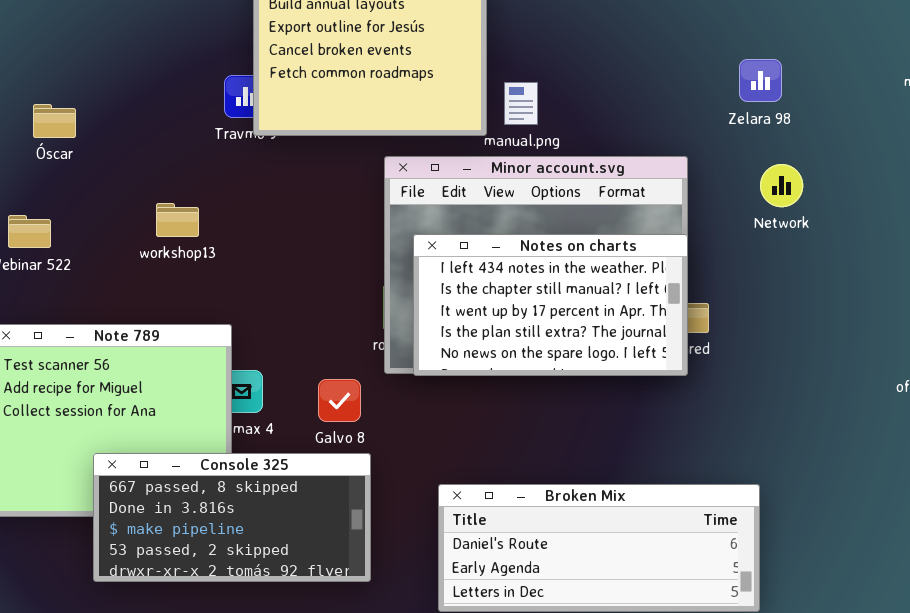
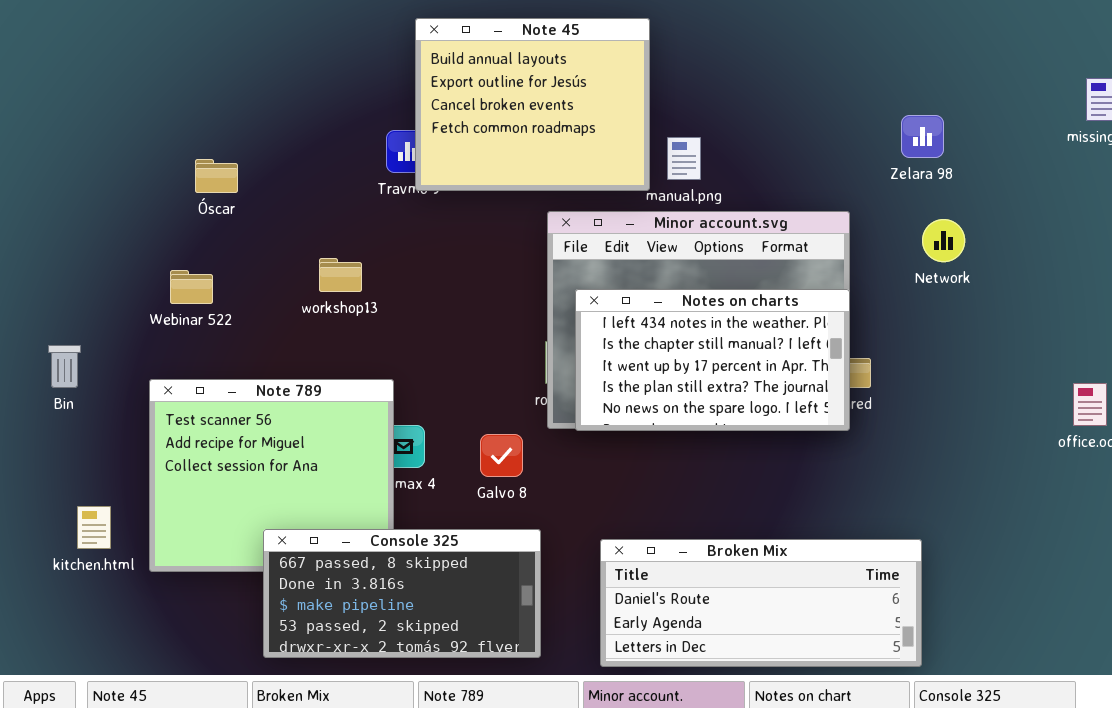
Console 325: [93,453,371,582] -> [263,529,541,658], moved

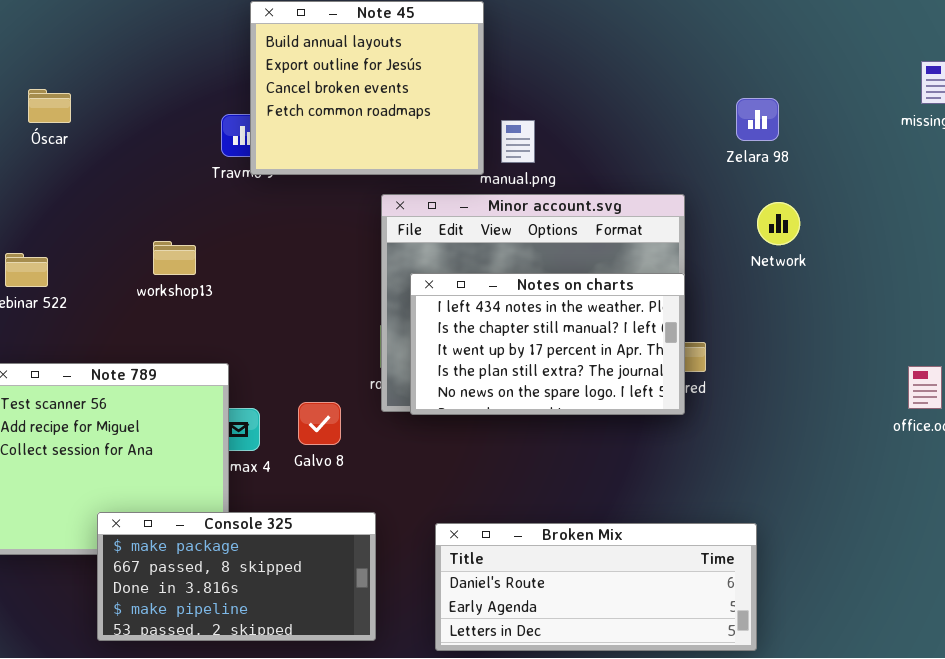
Óscar: [195,159,238,193] -> [28,89,71,123], moved
Galvo 8: [480,434,523,477] -> [298,402,341,445], moved
Console 325: [263,529,541,658] -> [97,512,376,641], scrolled up 1 row

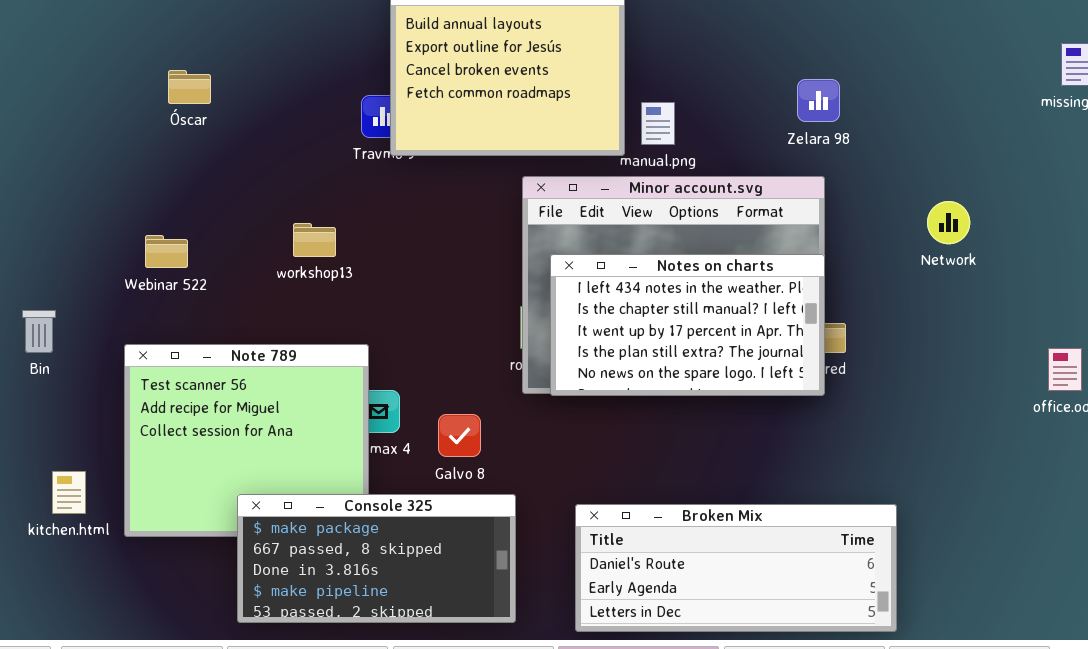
Zelara 98: [736,98,779,141] -> [797,79,840,122], moved
Network: [757,202,800,245] -> [927,201,970,244], moved
Galvo 8: [298,402,341,445] -> [438,414,481,457], moved

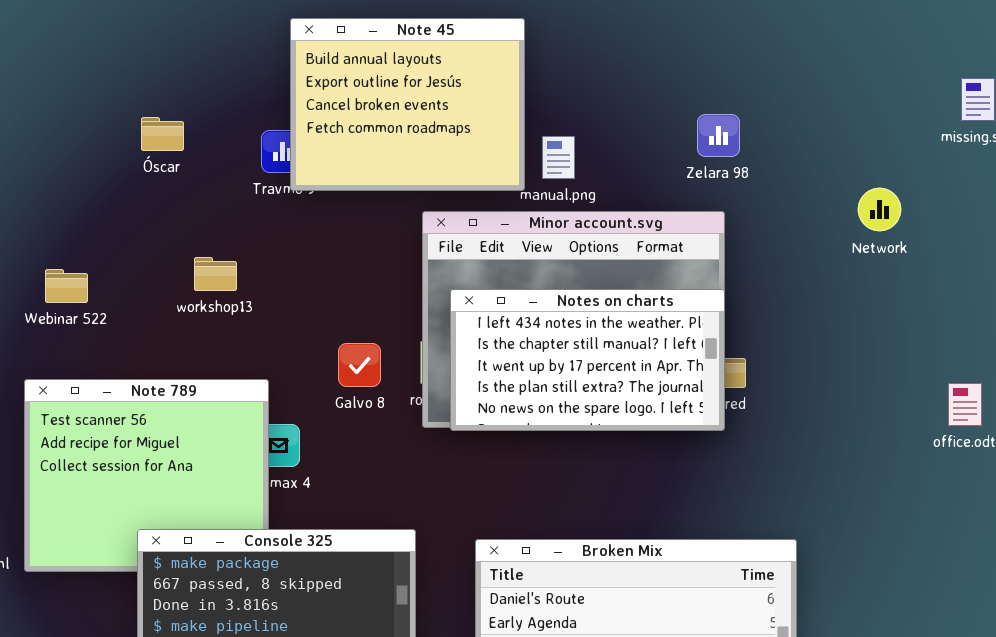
Óscar: [168,70,211,104] -> [141,117,184,151], moved
Network: [927,201,970,244] -> [858,188,901,231], moved
Galvo 8: [438,414,481,457] -> [338,343,381,387], moved

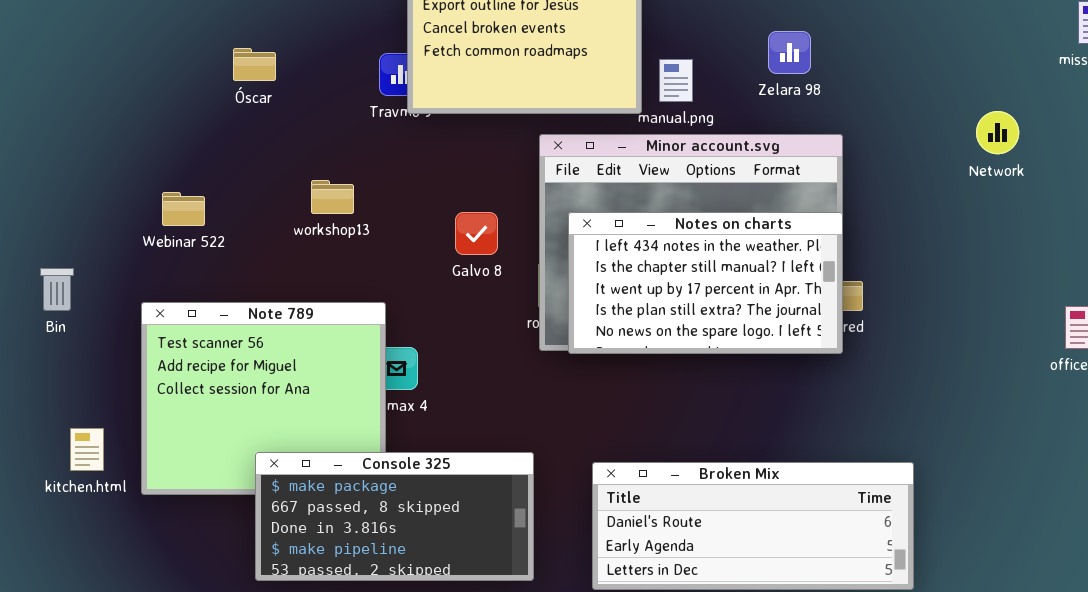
Zelara 98: [697,114,740,157] -> [768,31,811,74], moved
Óscar: [141,117,184,151] -> [233,48,276,81], moved
Galvo 8: [338,343,381,387] -> [455,212,498,255], moved

